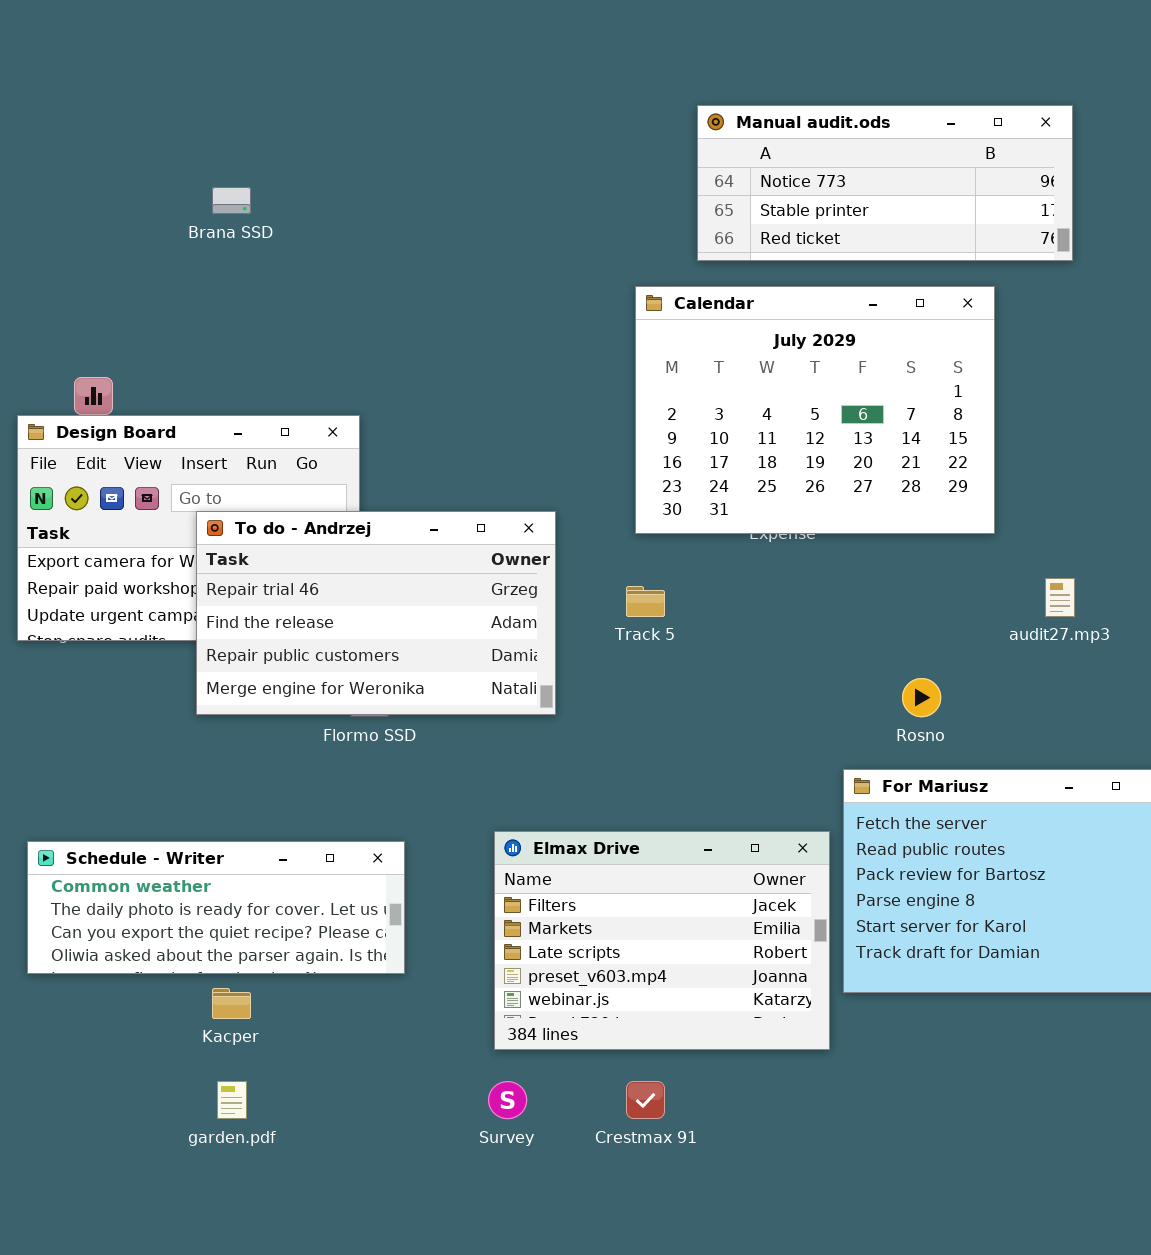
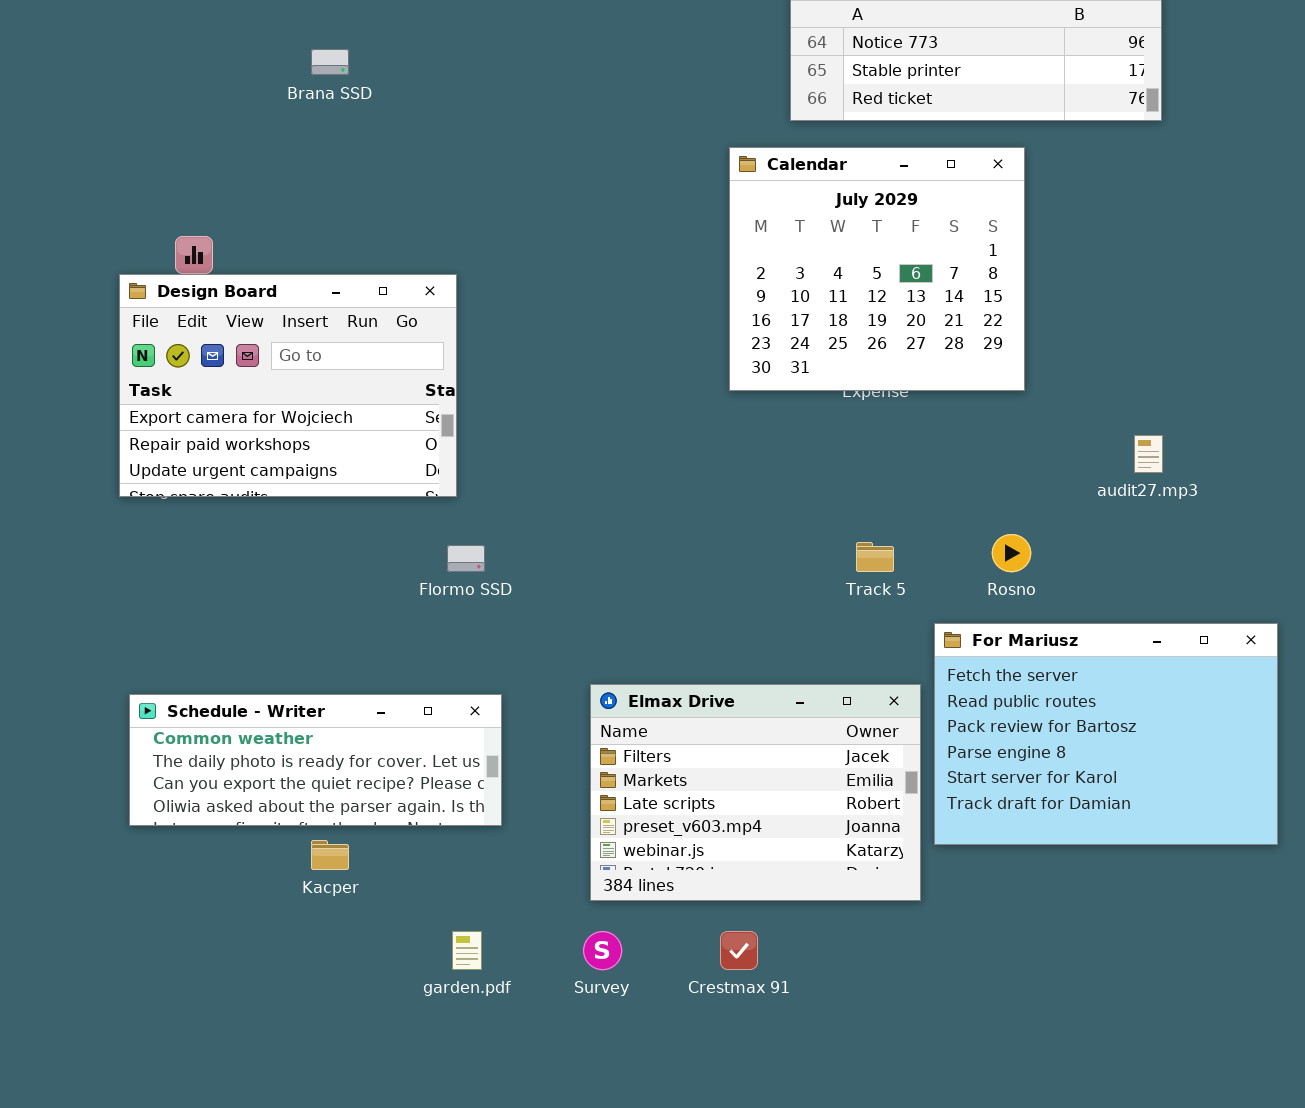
Calendar: [635,286,995,534] -> [729,147,1025,391], resized
To do - Andrzej: [196,511,556,715] -> none, closed
Track 5: [626,586,665,617] -> [856,542,894,572], moved
garden.pdf: [217,1081,247,1119] -> [452,931,482,970], moved

